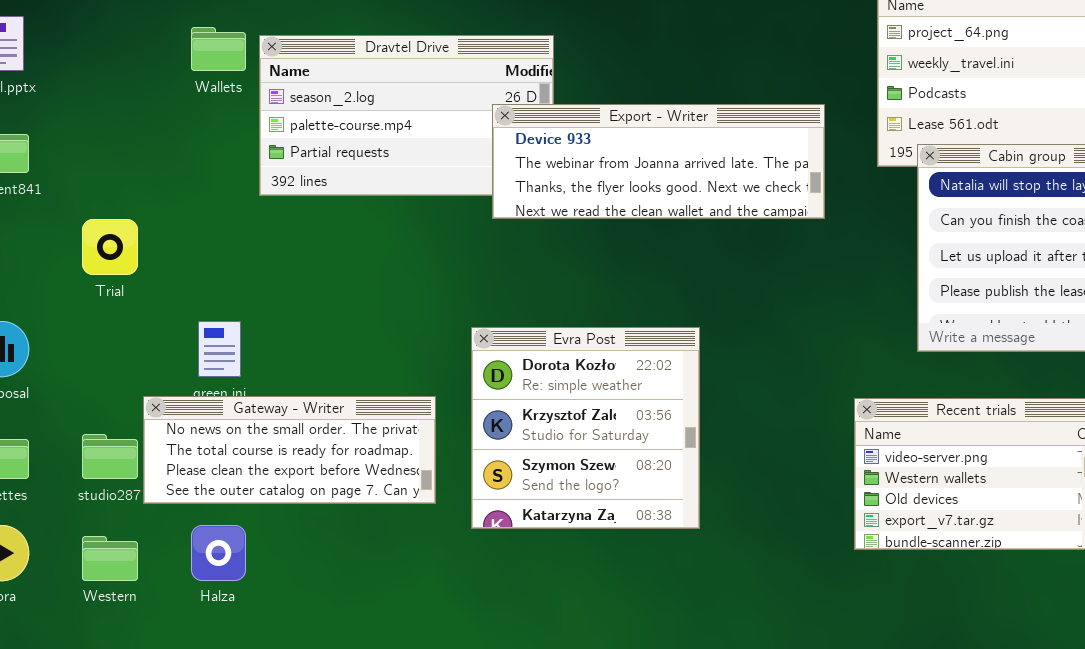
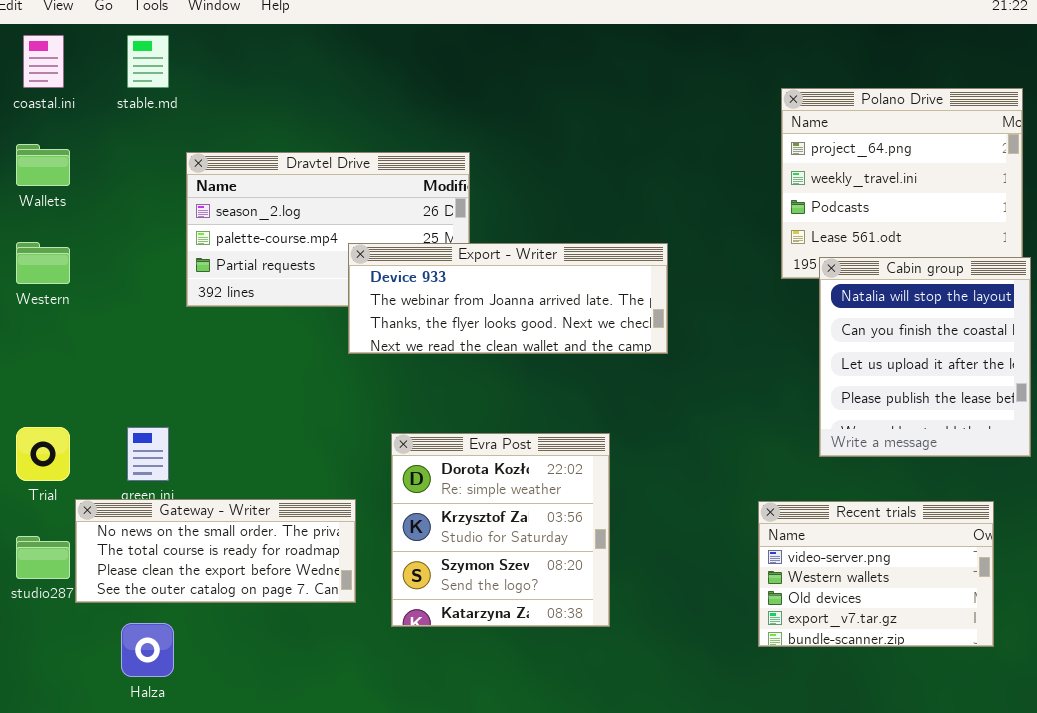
Wallets: [191,27,246,71] -> [16,144,70,186], moved
Export - Writer: [492,104,825,219] -> [348,243,668,354], moved
Trial: [82,219,138,275] -> [16,427,70,481], moved
Western: [82,536,138,581] -> [16,242,70,284], moved

